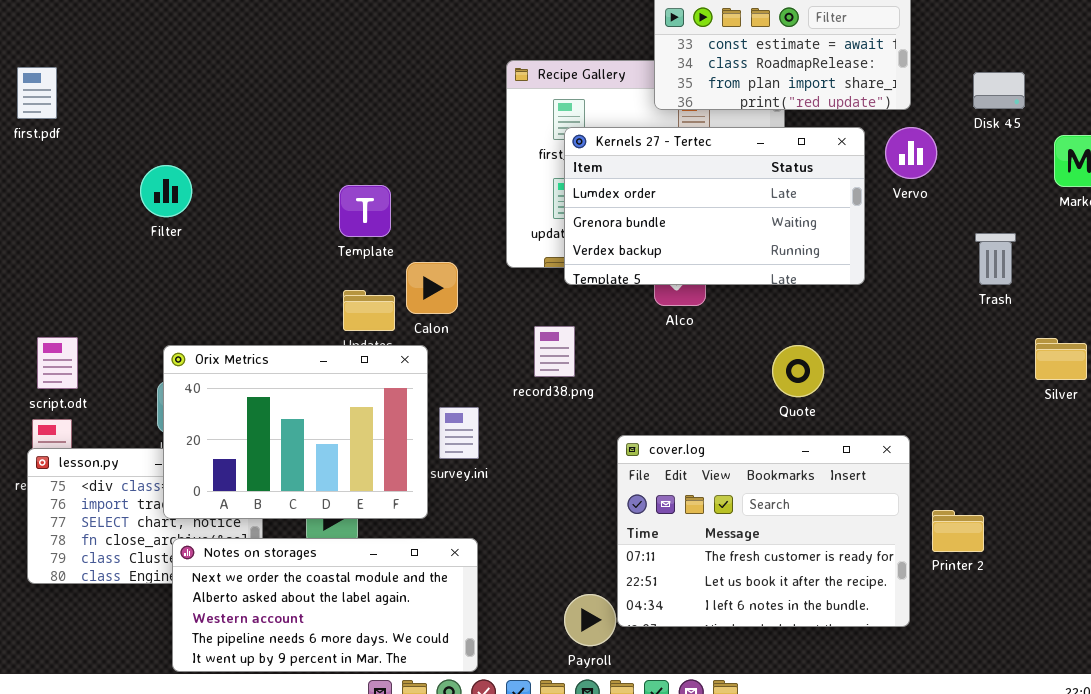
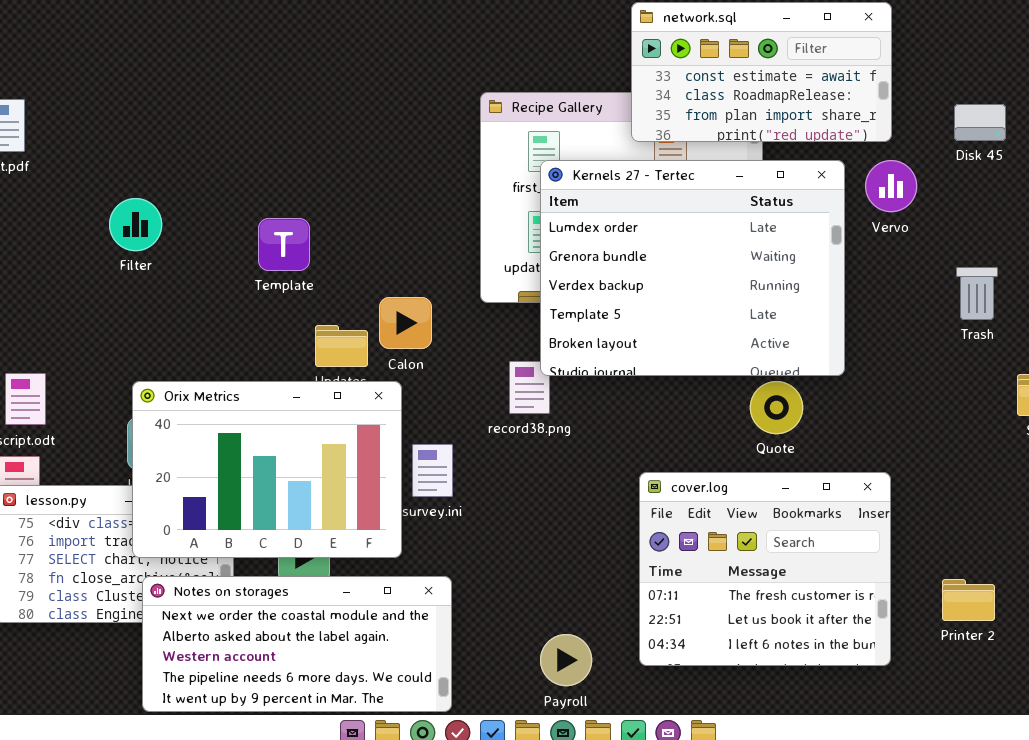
Kernels 27 - Tertec: [564,127,865,285] -> [540,160,845,376], resized
Template: [339,185,391,237] -> [258,218,310,271], moved
cover.log: [617,435,910,627] -> [639,472,891,666], resized
Printer 2: [932,510,984,552] -> [942,579,995,621], moved

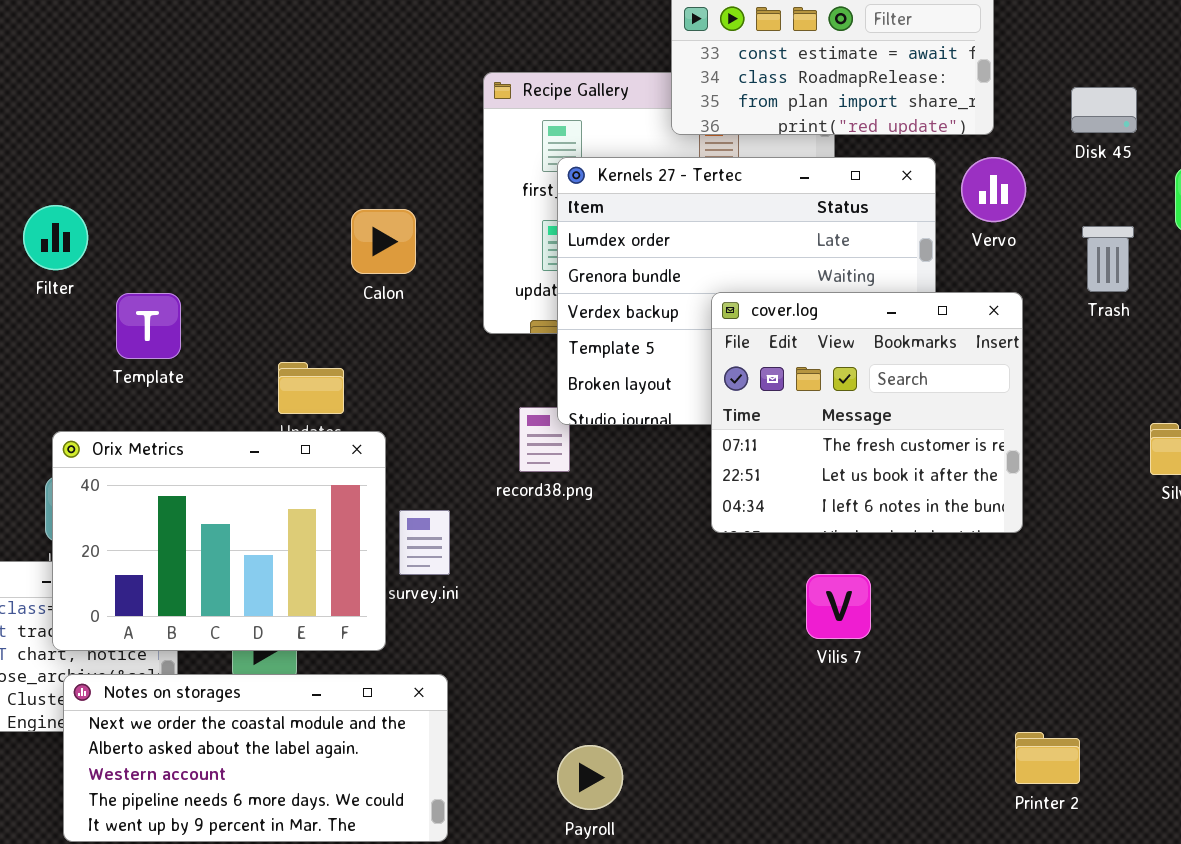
Template: [258,218,310,271] -> [116,293,181,359], moved
Trash: [956,267,998,320] -> [1082,226,1134,292], moved
Calon: [379,297,432,349] -> [351,209,416,274], moved
cover.log: [639,472,891,666] -> [711,292,1023,533], moved
Printer 2: [942,579,995,621] -> [1015,732,1080,784], moved

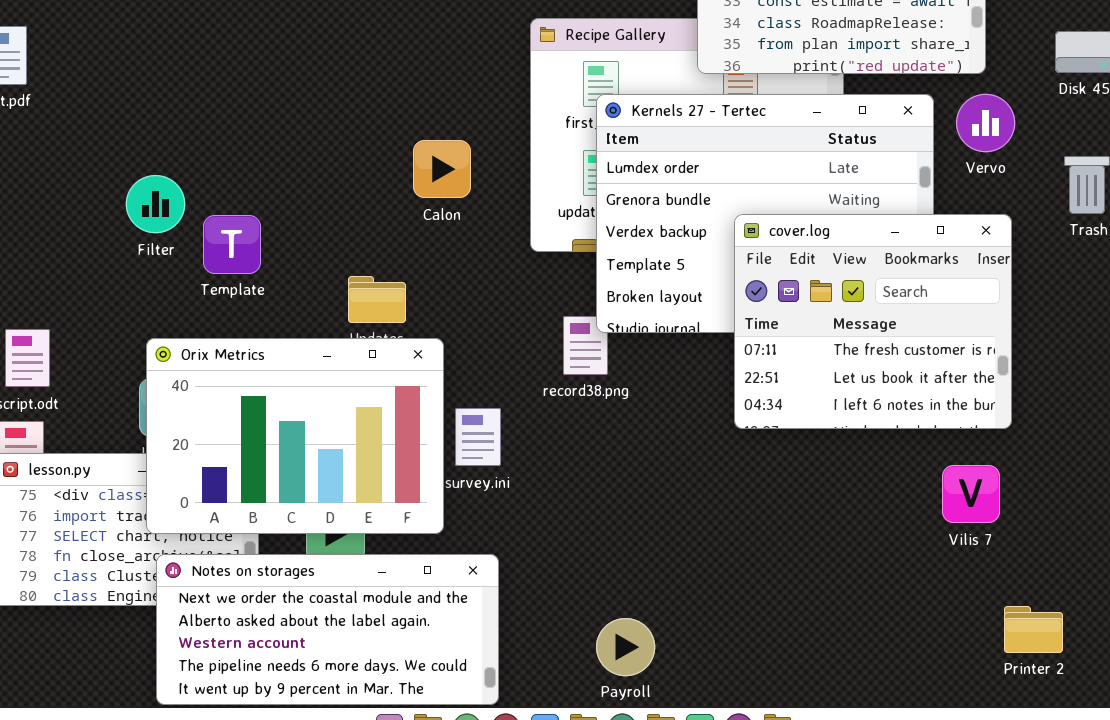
Filter: [23,205,88,270] -> [126,175,185,233], moved
Vilis 7: [806,574,871,639] -> [942,465,1000,523], moved

